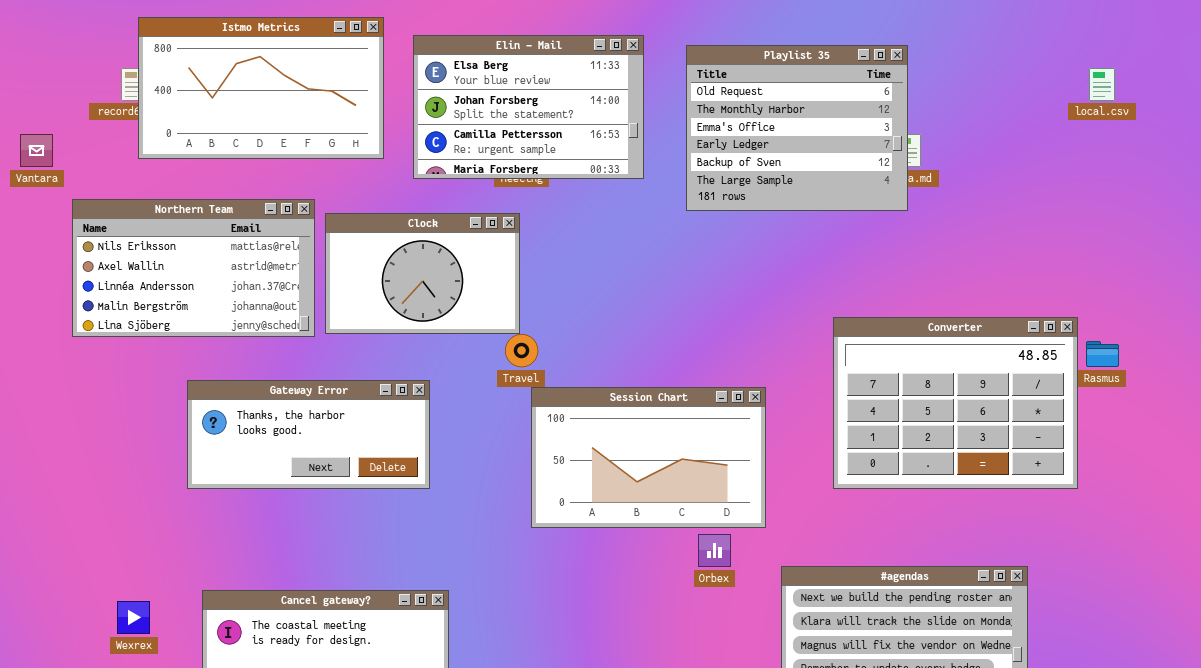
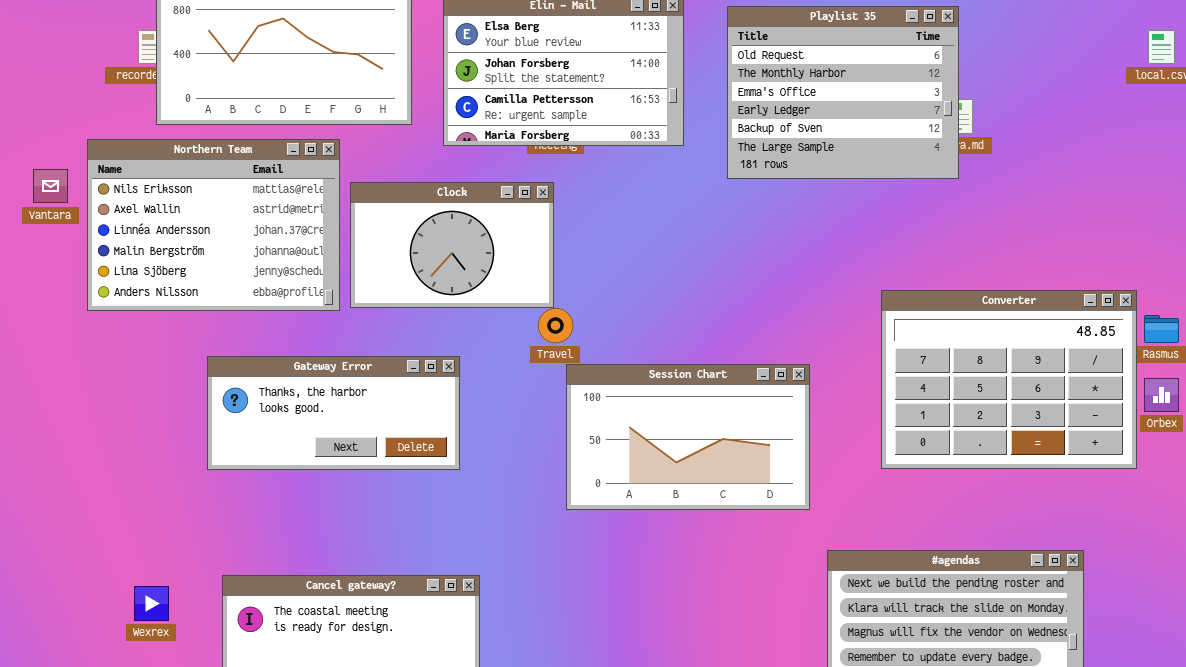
Vantara: [20,134,53,167] -> [33,169,68,203], moved
Northern Team: [72,199,315,337] -> [87,139,340,311], resized
Orbex: [698,534,731,567] -> [1144,378,1179,412], moved

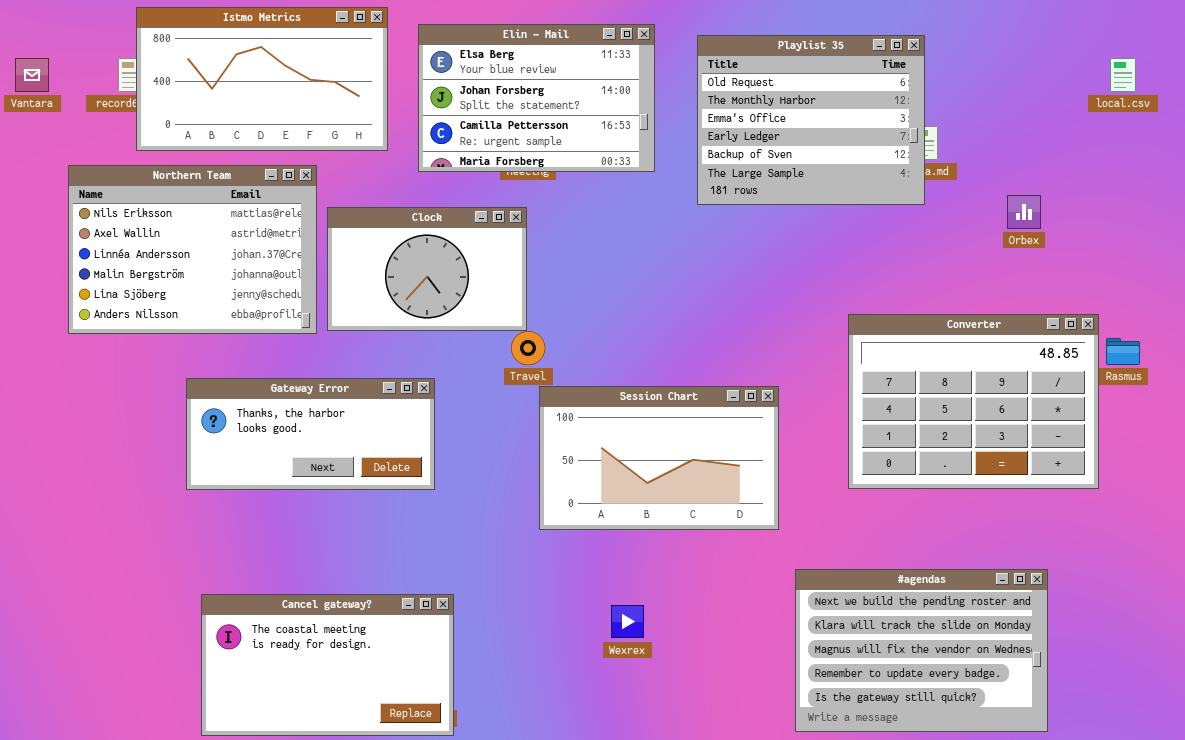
Vantara: [33,169,68,203] -> [15,58,49,92], moved
Orbex: [1144,378,1179,412] -> [1007,195,1041,229], moved
Wexrex: [134,586,169,621] -> [611,605,644,638], moved

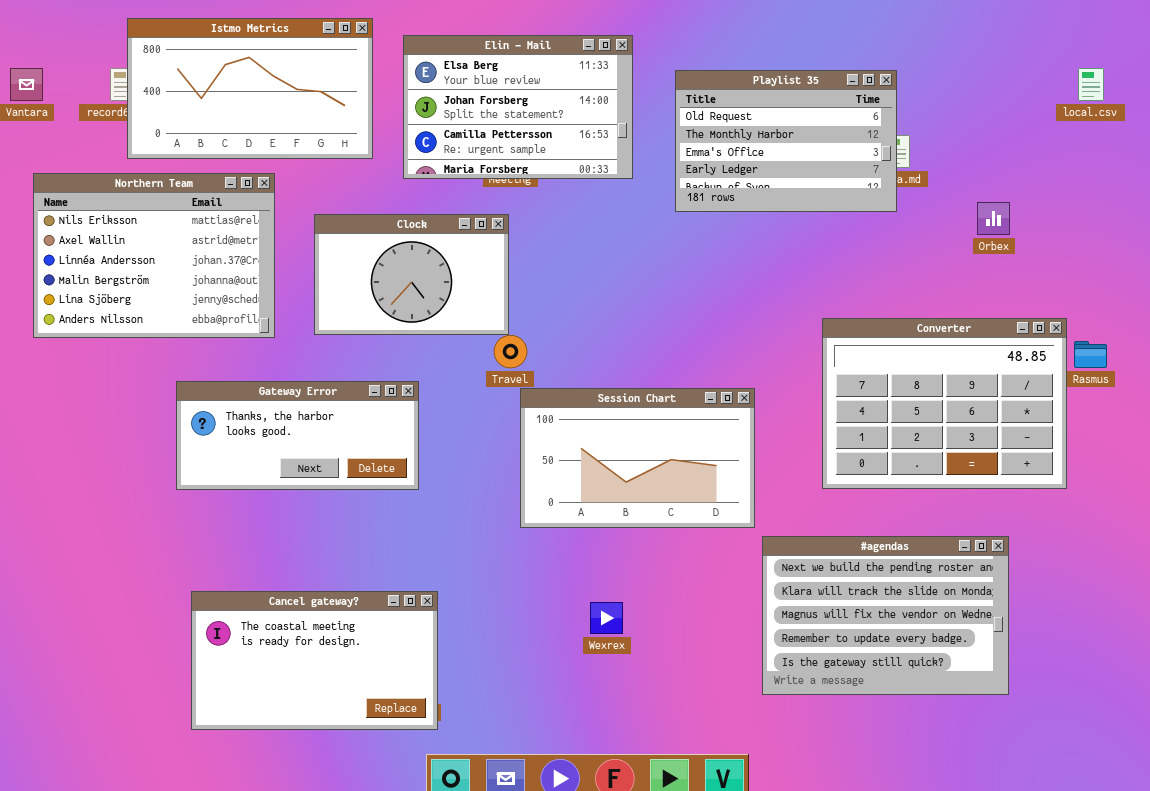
Playlist 35: [697,35,925,205] -> [675,70,897,212], resized
Northern Team: [68,165,317,334] -> [33,173,275,338], moved
#agendas: [795,569,1048,732] -> [762,536,1009,695], moved

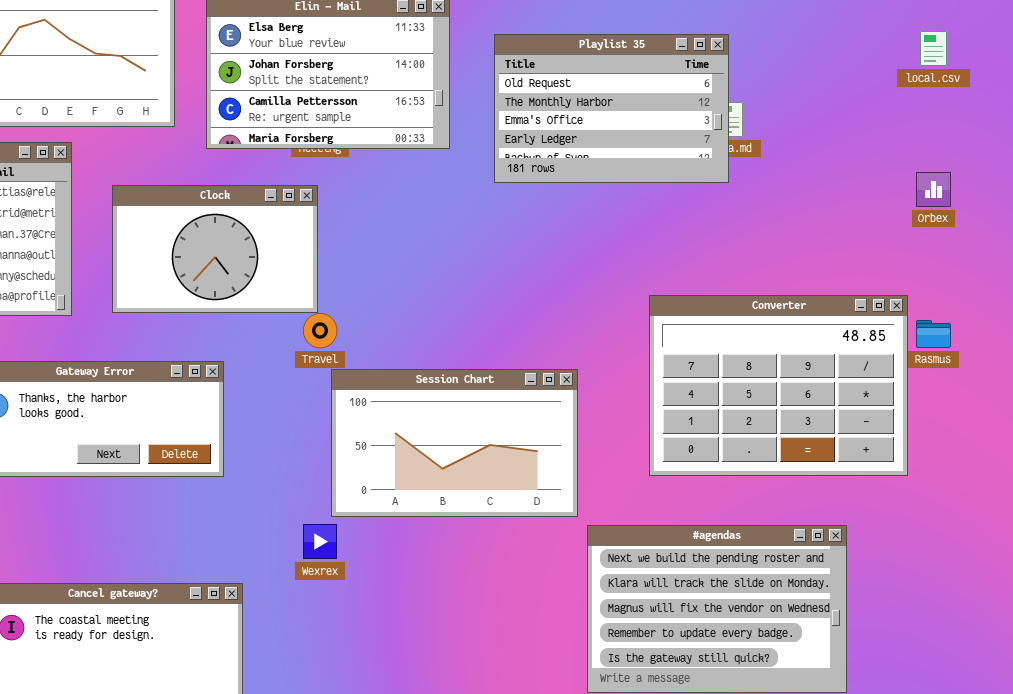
Orbex: [977,202,1010,235] -> [916,172,951,207], moved
Wexrex: [590,602,623,634] -> [303,524,337,559], moved

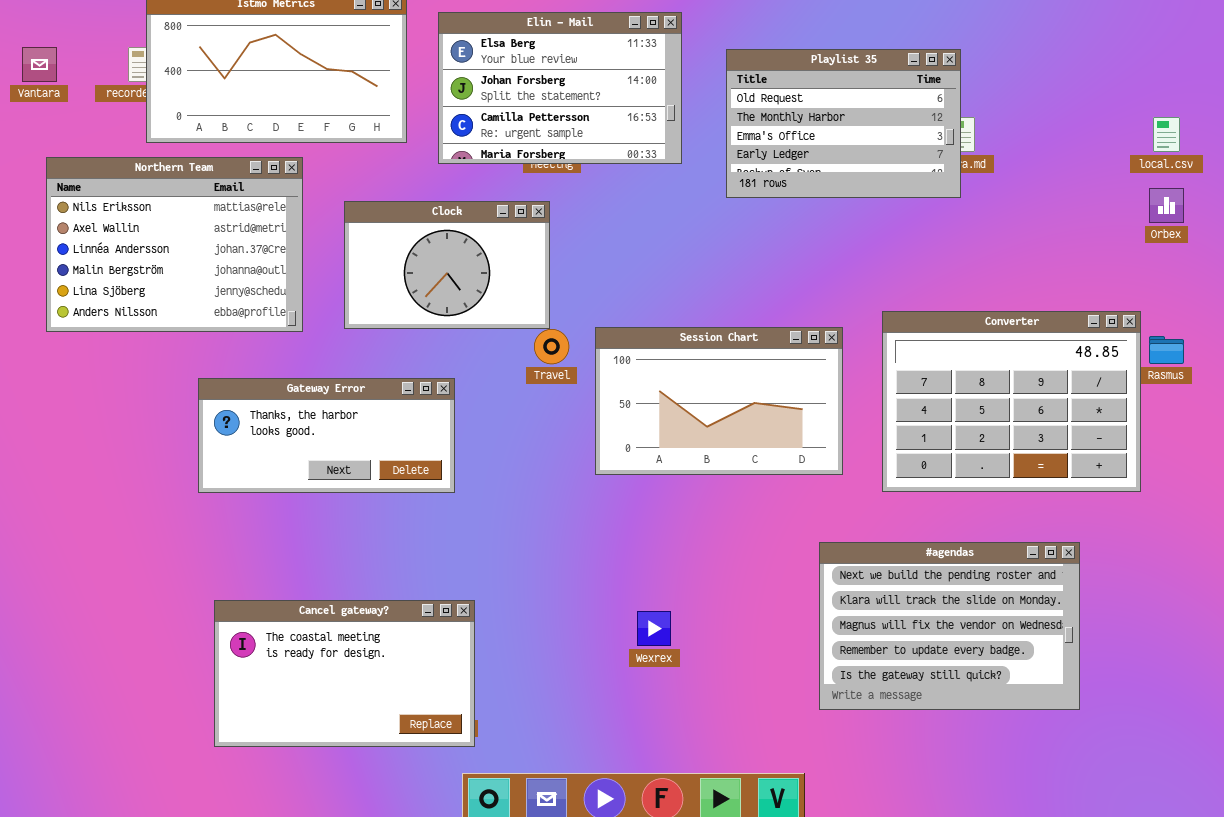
local.csv: [920,31,947,66] -> [1153,117,1180,152], moved
Session Chart: [331,369,578,517] -> [595,327,843,475], moved
Wexrex: [303,524,337,559] -> [637,611,671,646], moved

